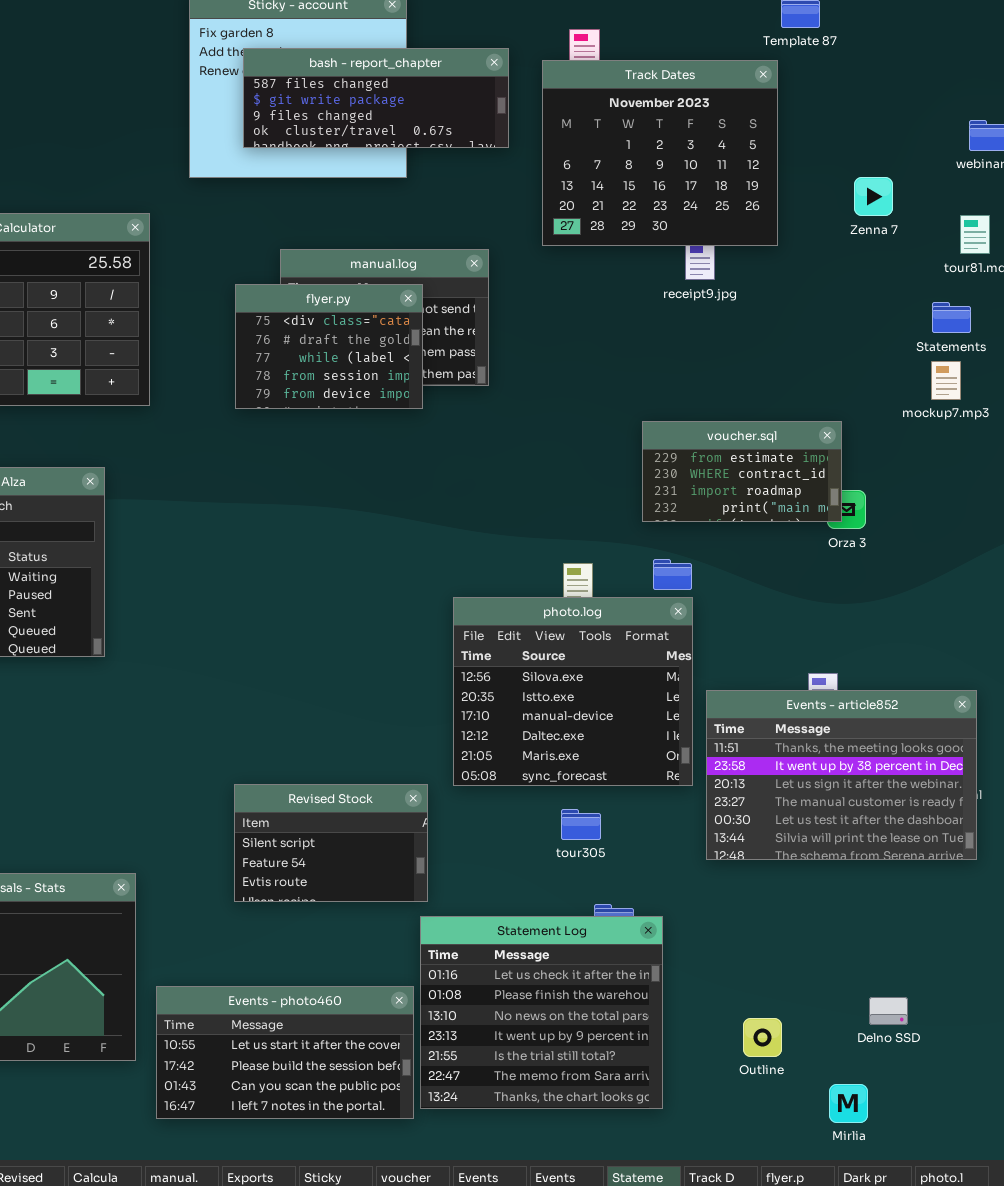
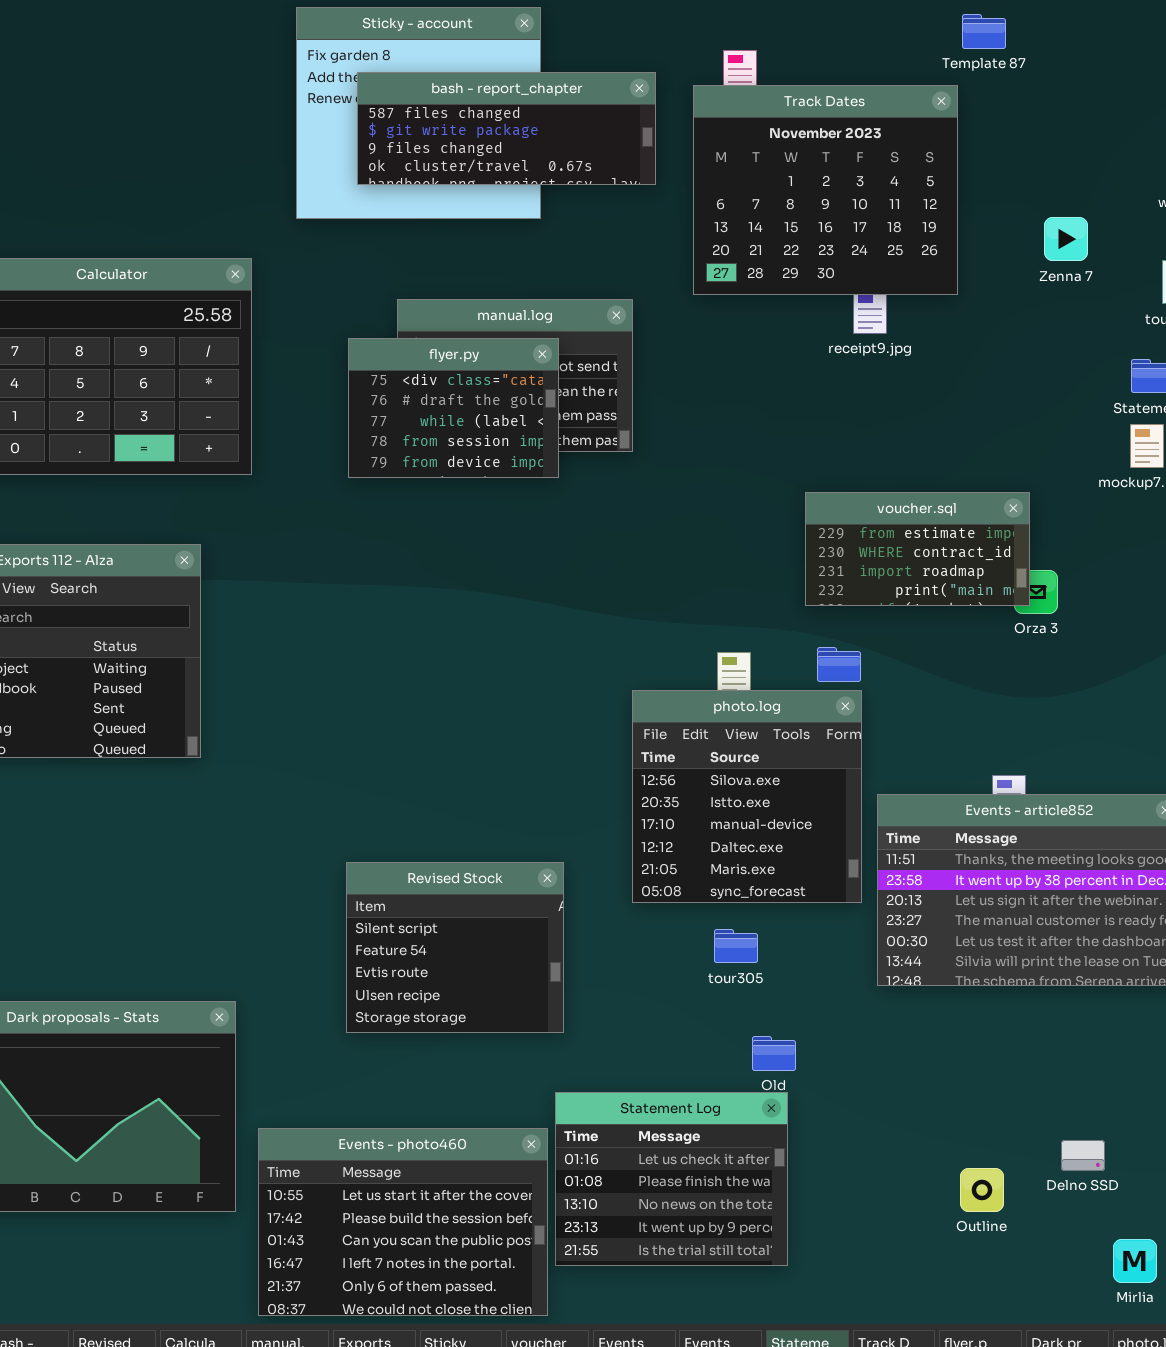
photo.log: [453,597,693,786] -> [632,690,862,903], resized
Revised Stock: [234,784,428,902] -> [346,862,564,1033], resized
Statement Log: [420,916,663,1109] -> [555,1092,788,1266], resized
Events - photo460: [156,986,414,1119] -> [258,1128,548,1316], resized
Outline: [743,1018,782,1057] -> [960,1168,1004,1212], moved
Mirlia: [829,1084,868,1123] -> [1113,1239,1157,1283], moved

